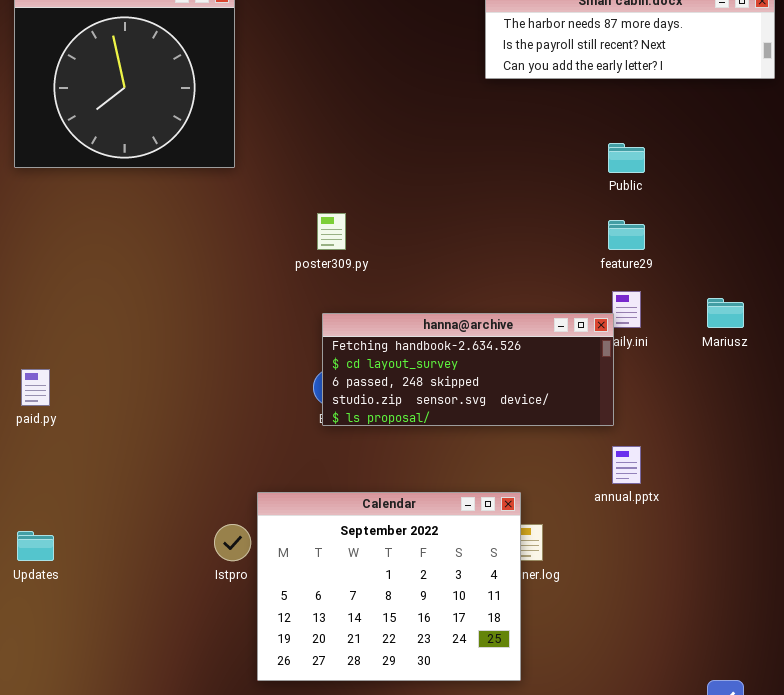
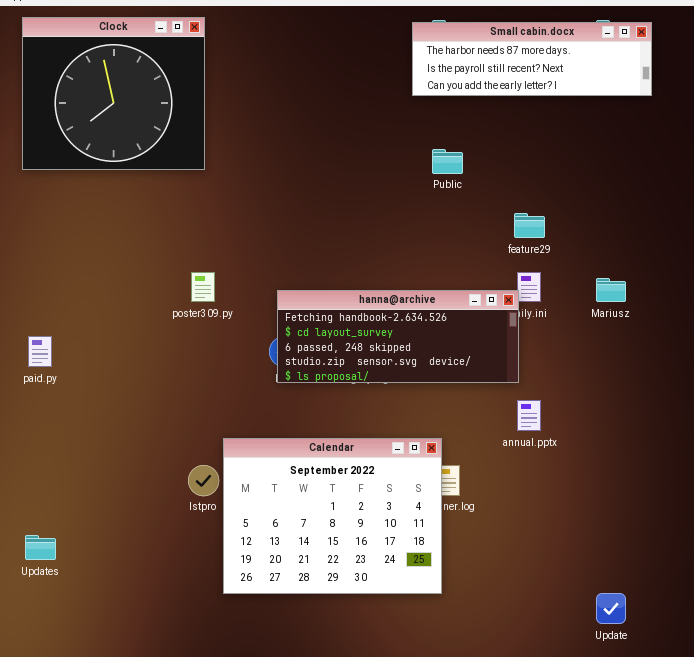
Public: [608,143,645,173] -> [432,149,463,174], moved
poster309.py: [317,213,346,250] -> [191,272,215,302], moved
Updates: [17,531,54,561] -> [25,535,56,560], moved

